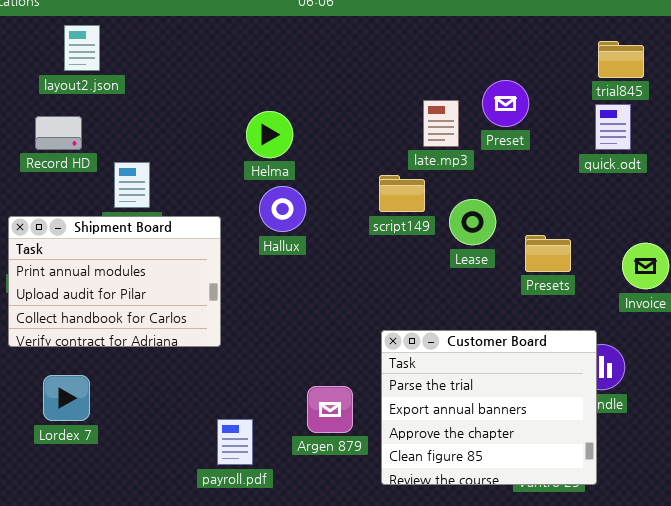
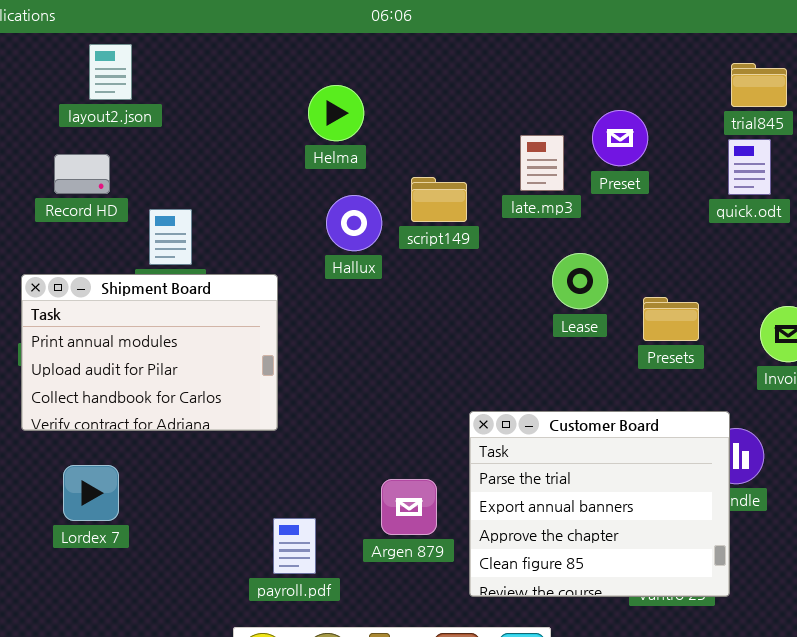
Helma: [246,111,293,158] -> [308,85,364,141], moved
script149: [379,175,425,212] -> [411,177,467,222], moved
Hallux: [259,186,306,232] -> [326,195,382,251], moved

